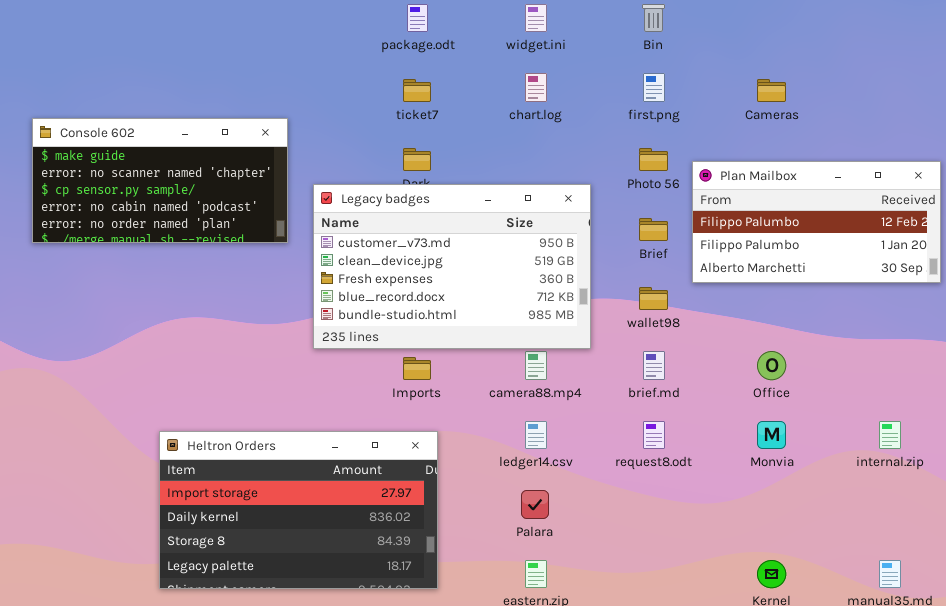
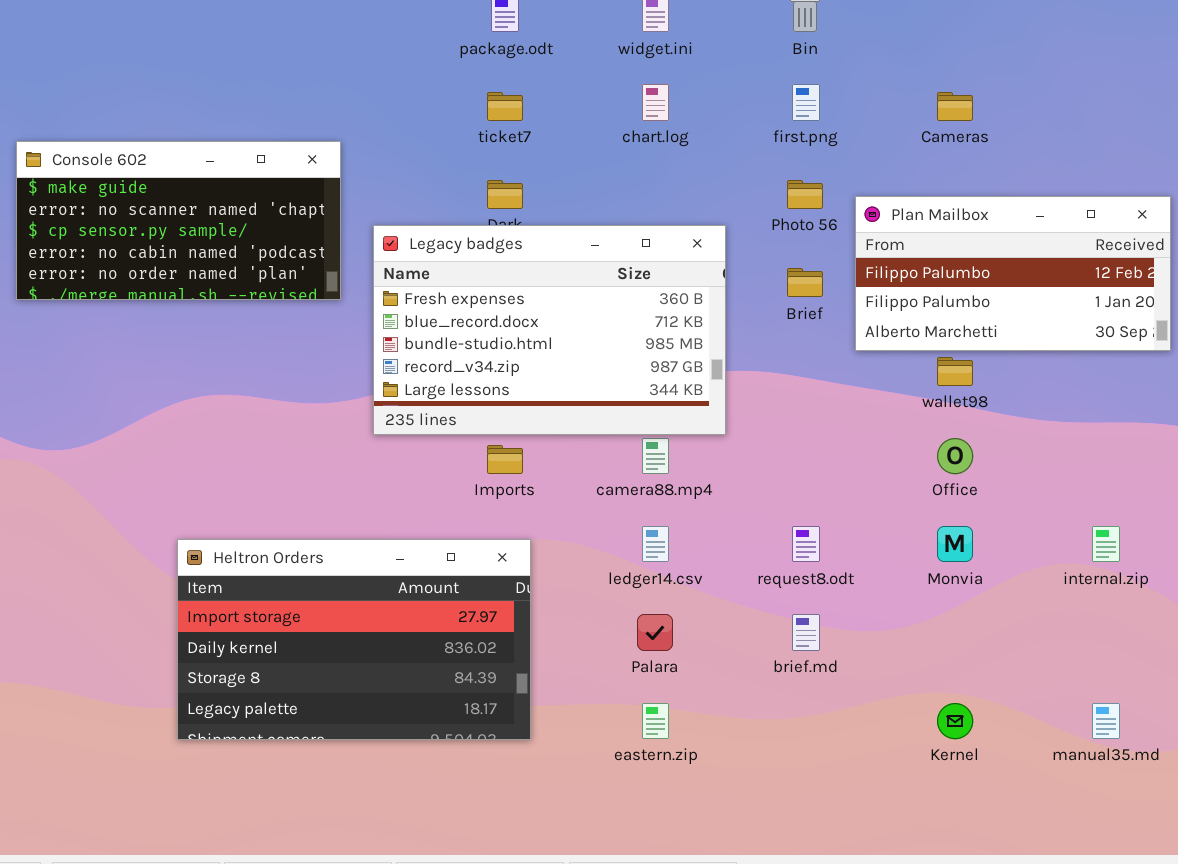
Legacy badges: [313,184,591,349] -> [373,225,726,435], scrolled down 2 rows
wallet98: [639,287,668,310] -> [937,357,973,386], moved
brief.md: [643,351,665,380] -> [792,614,820,651], moved

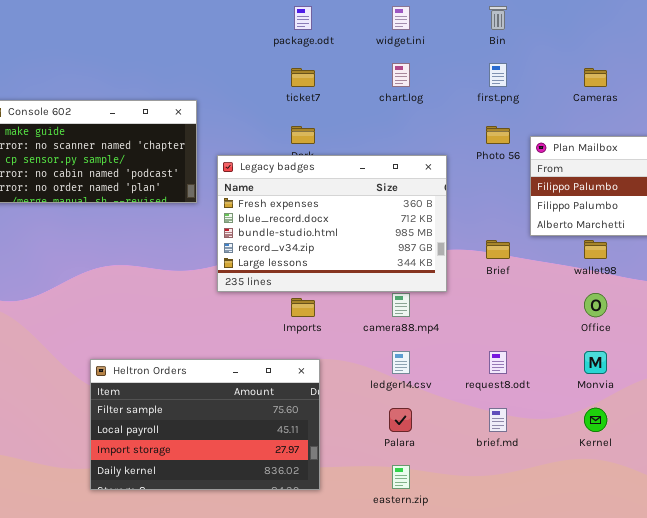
Brief: [787,268,823,297] -> [486,240,510,259], moved
Heltron Orders: [177,539,531,740] -> [90,359,320,490], scrolled up 2 rows
Kernel: [937,703,973,739] -> [584,408,607,432], moved

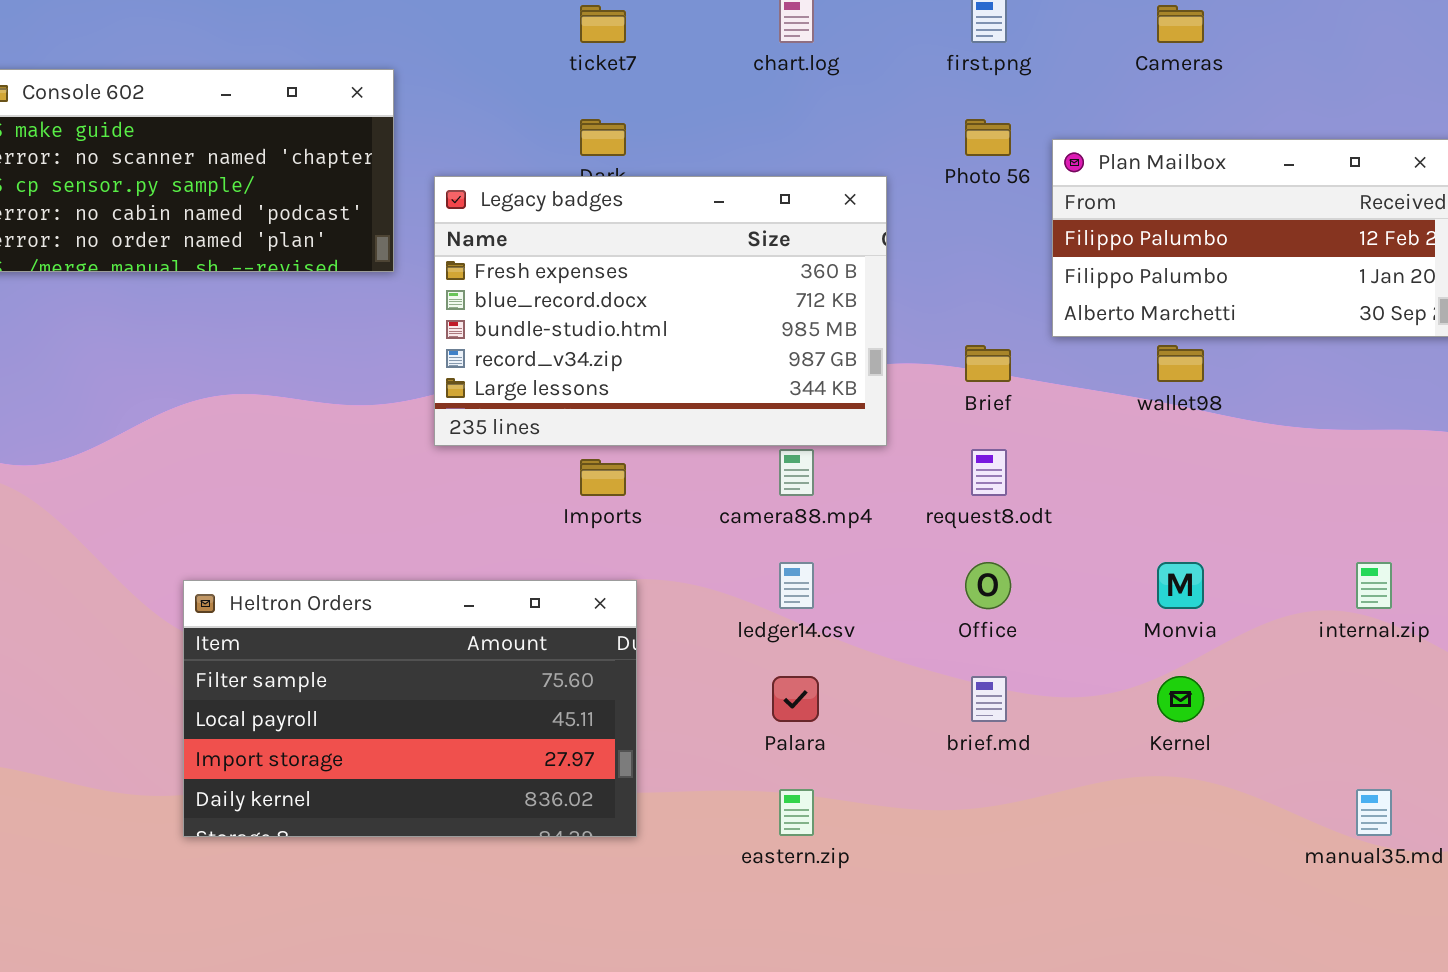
Office: [584,293,607,317] -> [965,562,1011,609], moved
request8.odt: [489,351,507,374] -> [971,449,1007,496], moved

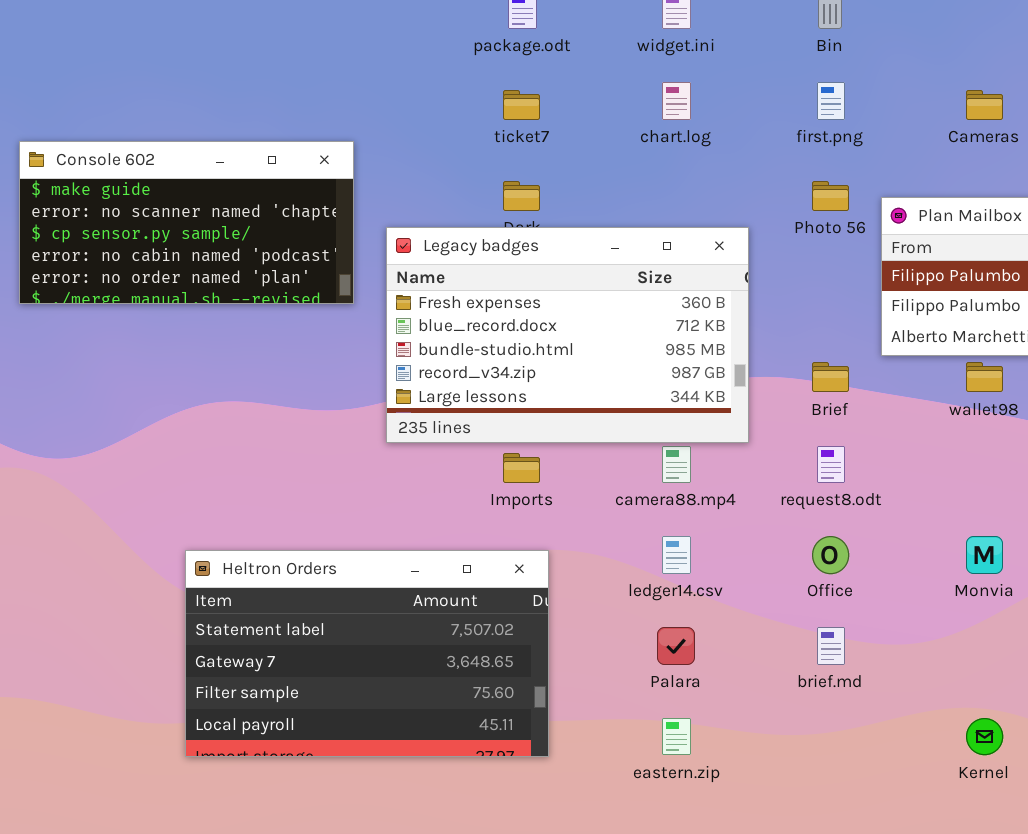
Heltron Orders: [183,580,637,837] -> [185,550,549,757], scrolled up 2 rows
Kernel: [1157,676,1204,722] -> [966,718,1003,755], moved

